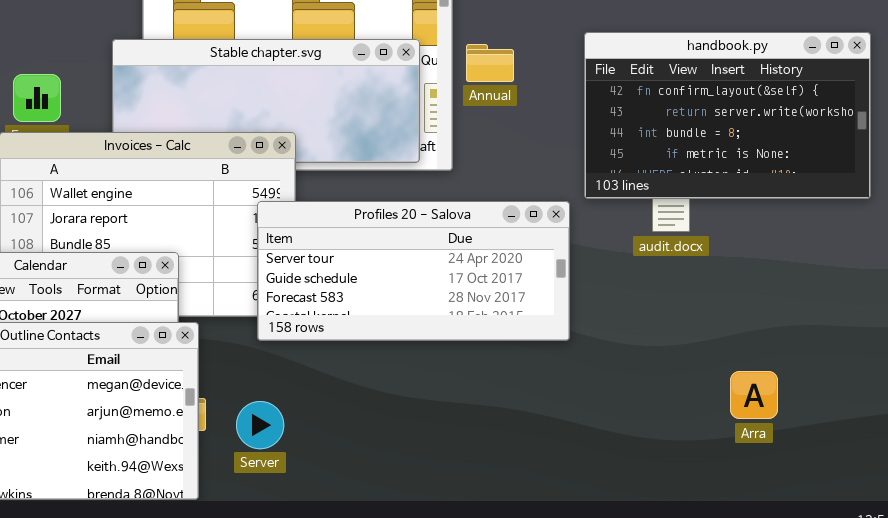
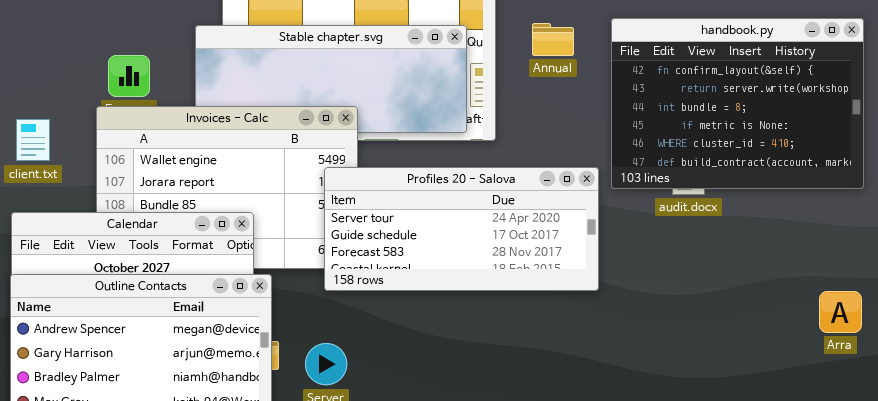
handbook.py: [584,32,871,199] -> [611,18,864,189], resized
Annual: [466,44,514,82] -> [532,23,574,56], moved
Arra: [730,371,778,419] -> [819,291,862,333], moved

